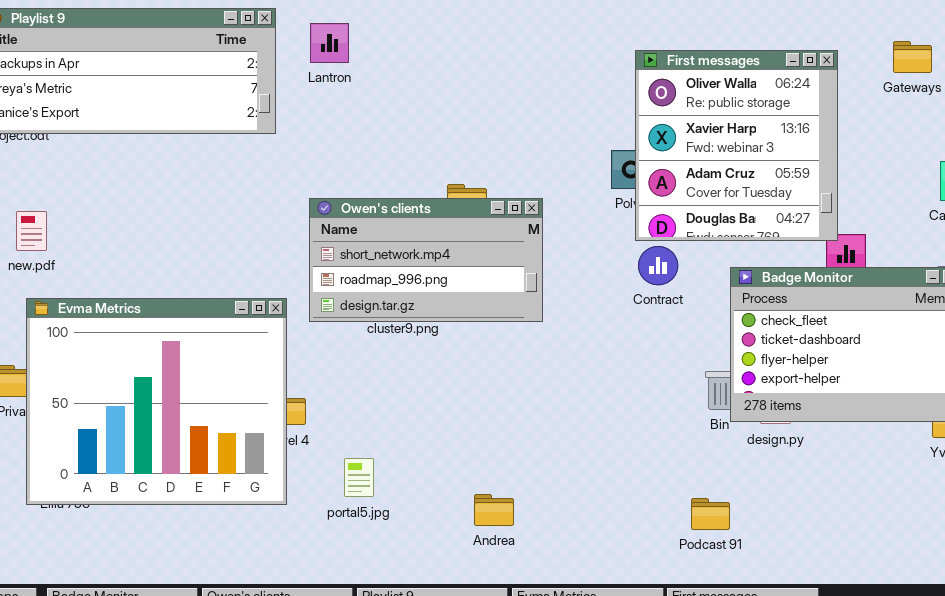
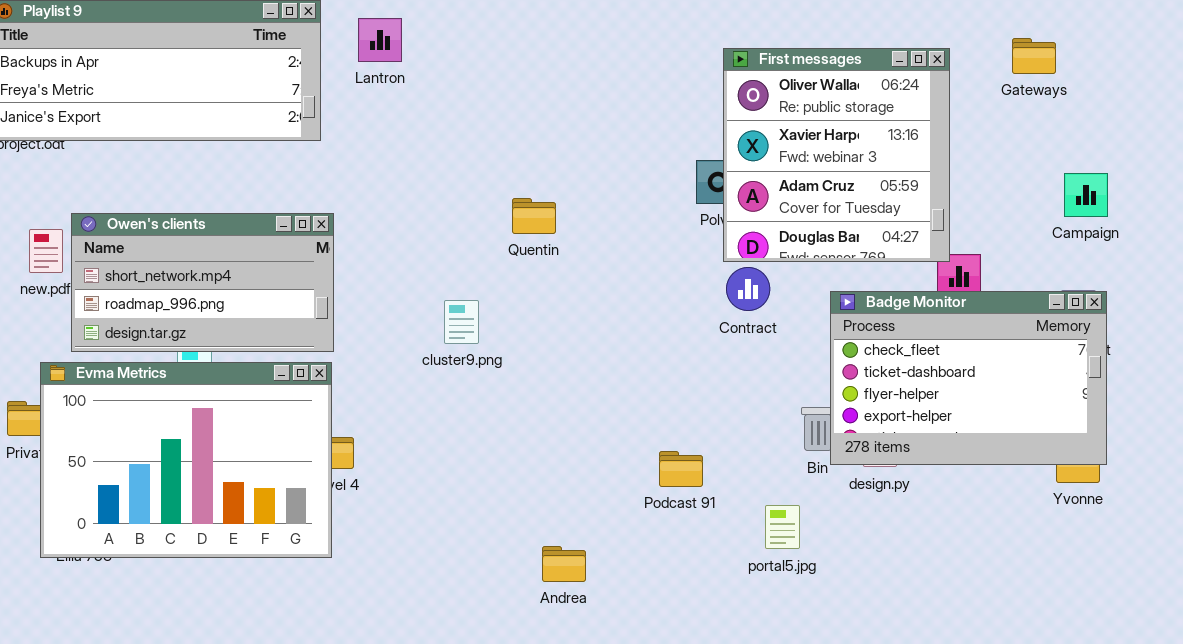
Owen's clients: [309,198,543,322] -> [71,213,334,352], moved
Evma Metrics: [26,298,287,505] -> [40,362,332,558], resized
portal5.jpg: [344,458,374,497] -> [765,505,800,549], moved
Podcast 91: [691,498,730,530] -> [659,451,703,487], moved

